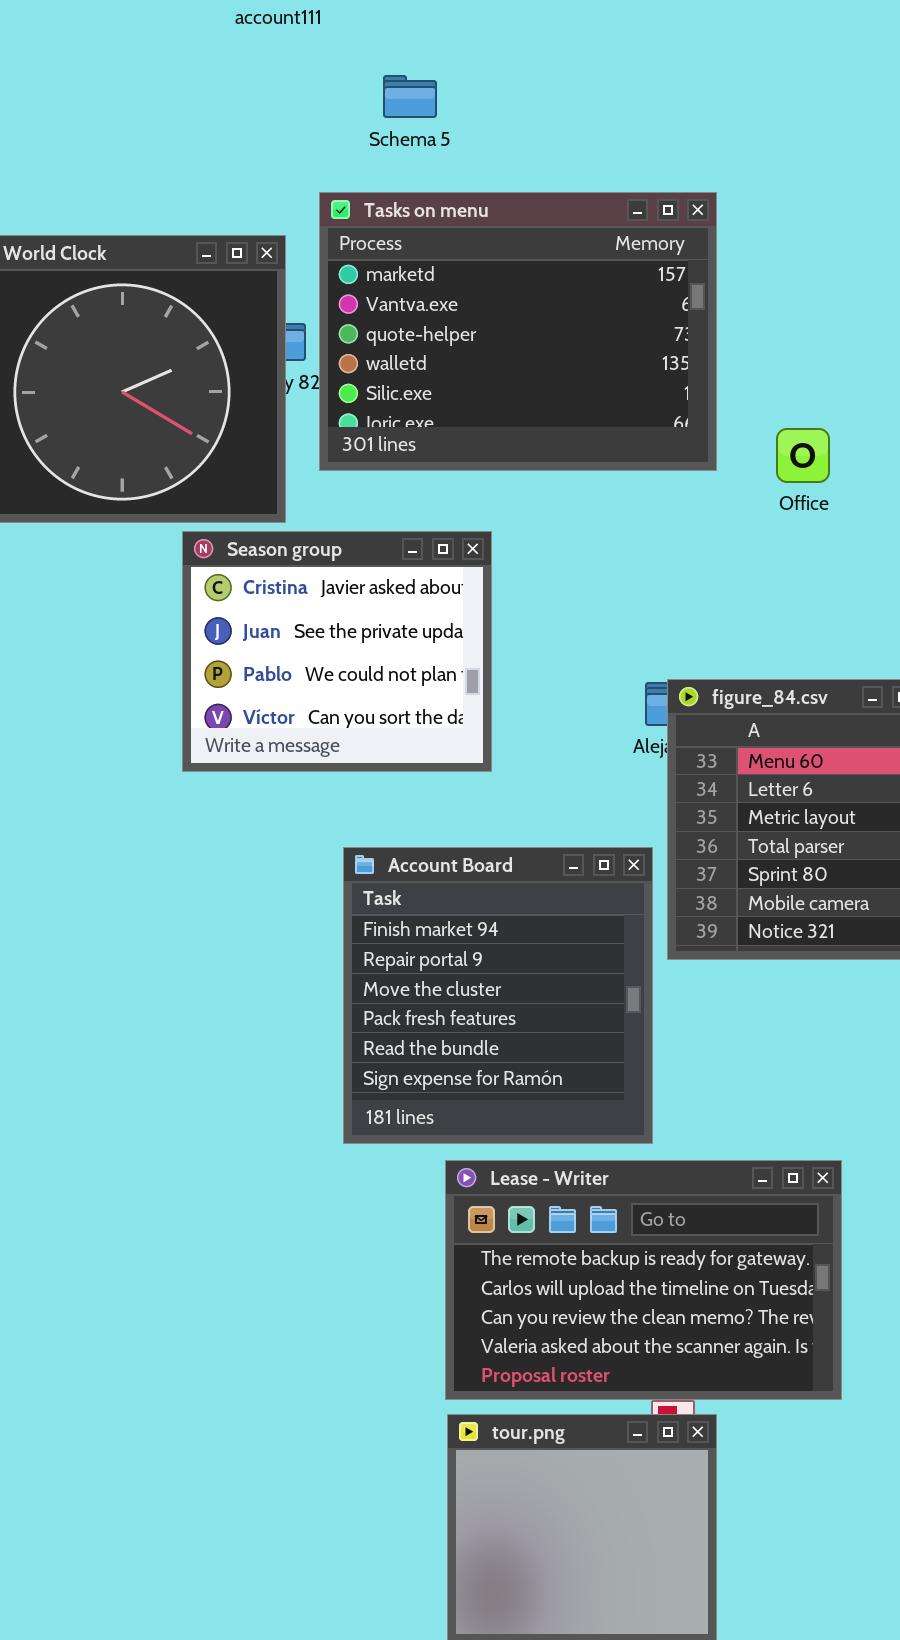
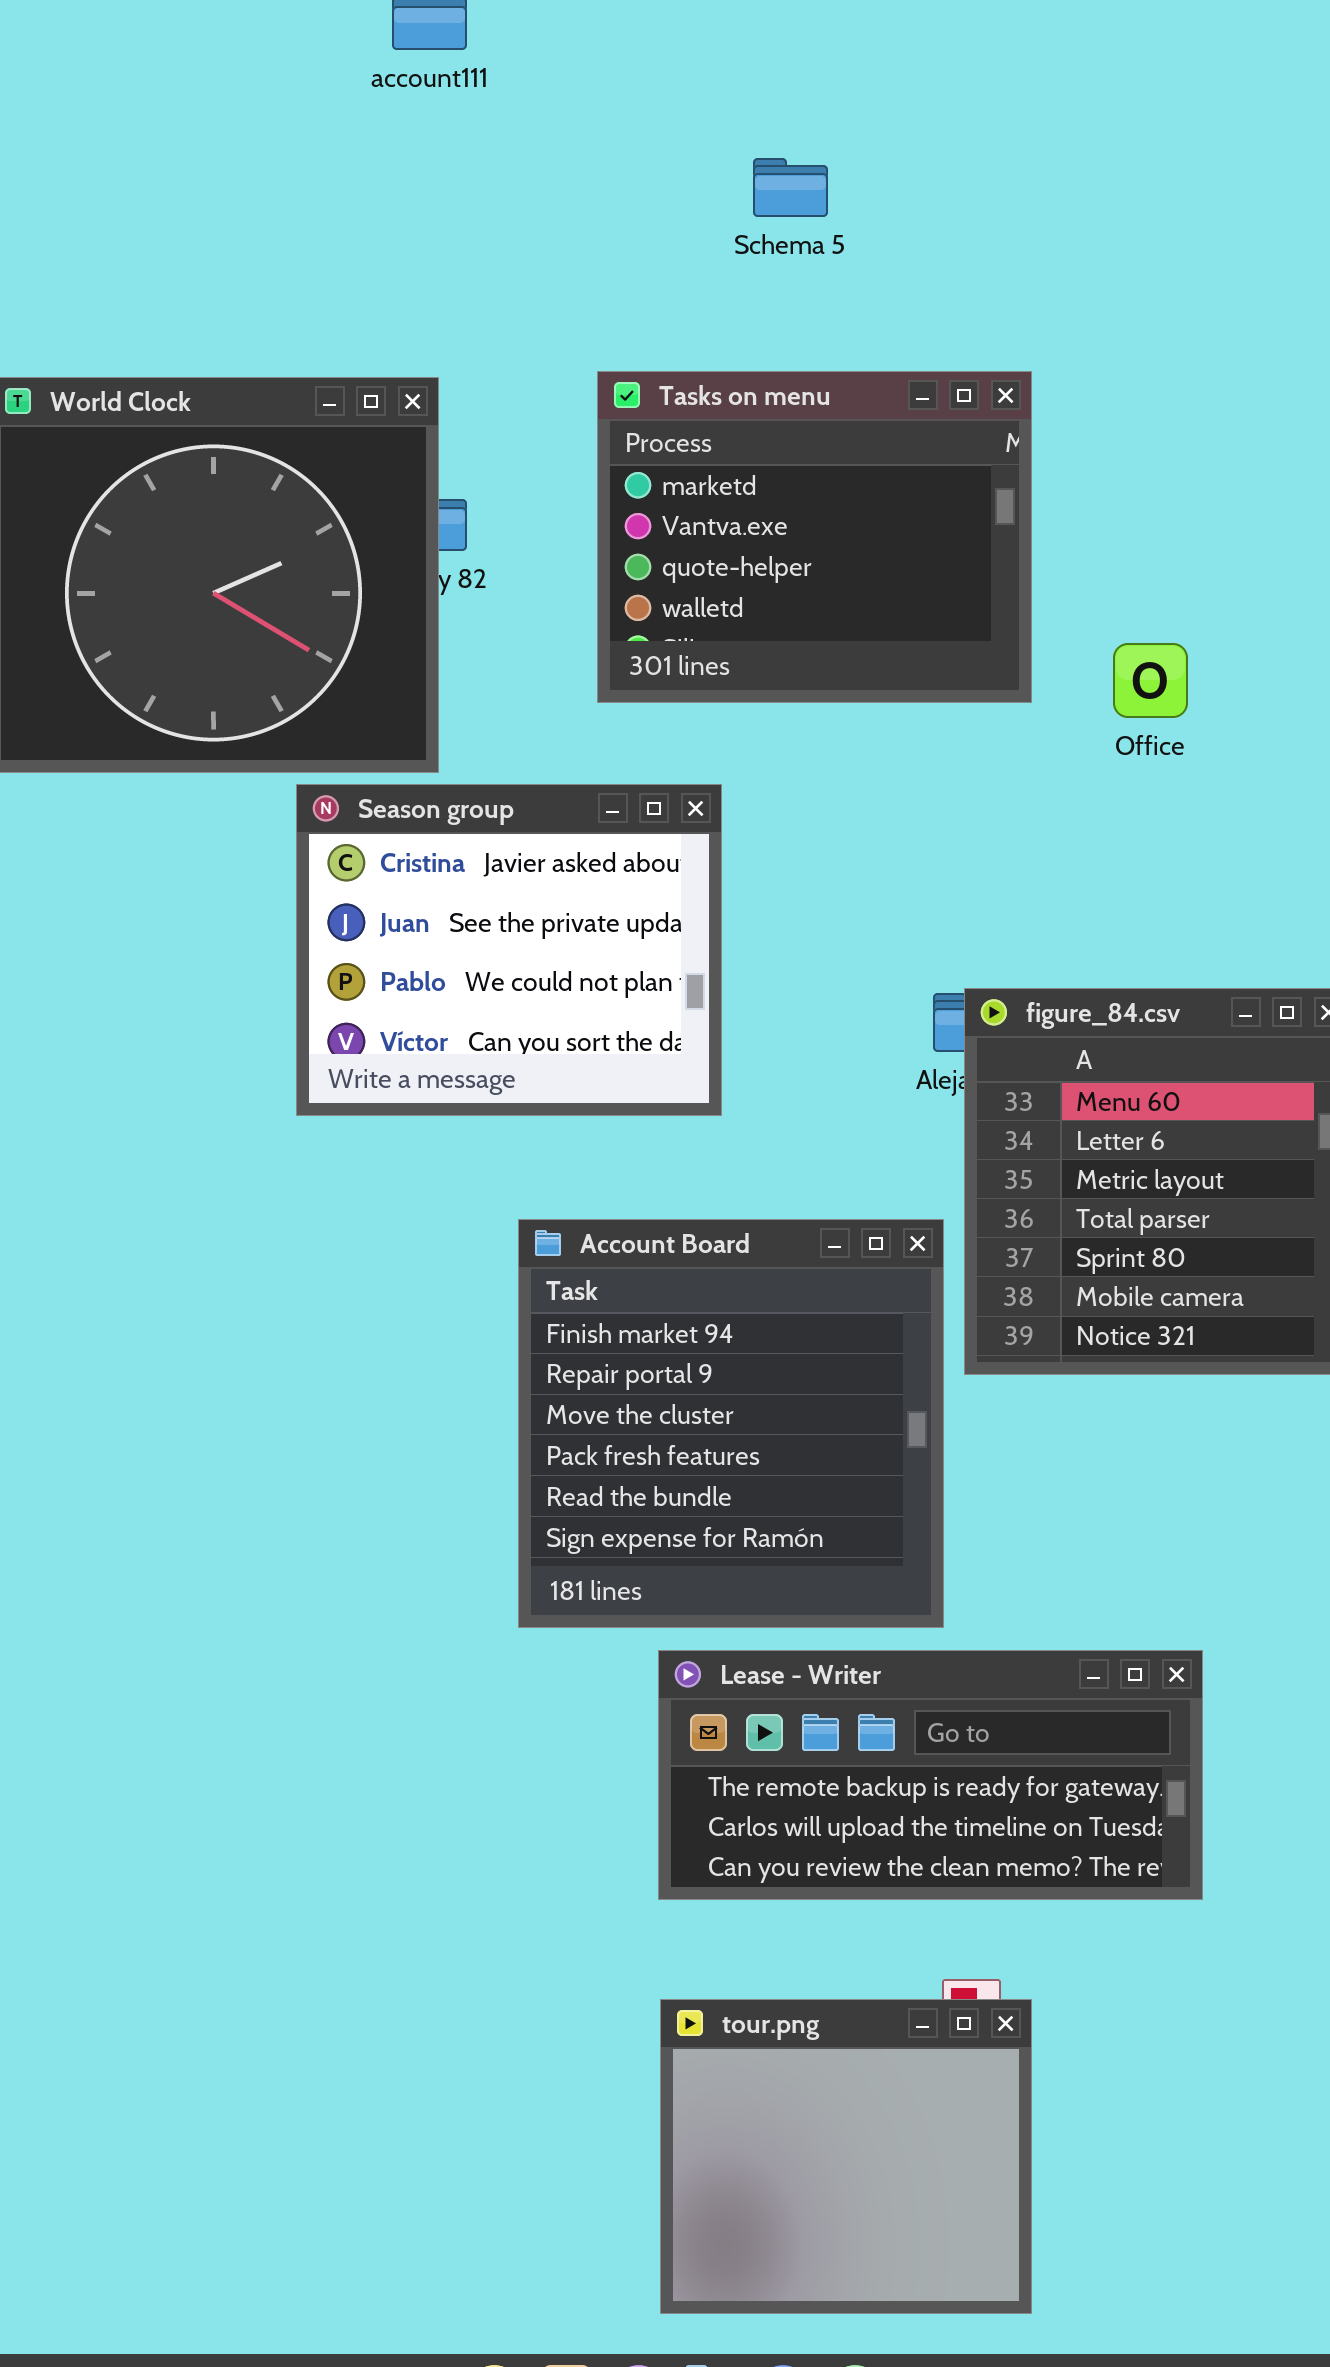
Schema 5: [383,75,437,118] -> [753,158,828,217], moved
Tasks on menu: [319,192,717,471] -> [597,371,1032,703], resized
Lease - Writer: [445,1160,842,1400] -> [658,1650,1203,1900], resized

